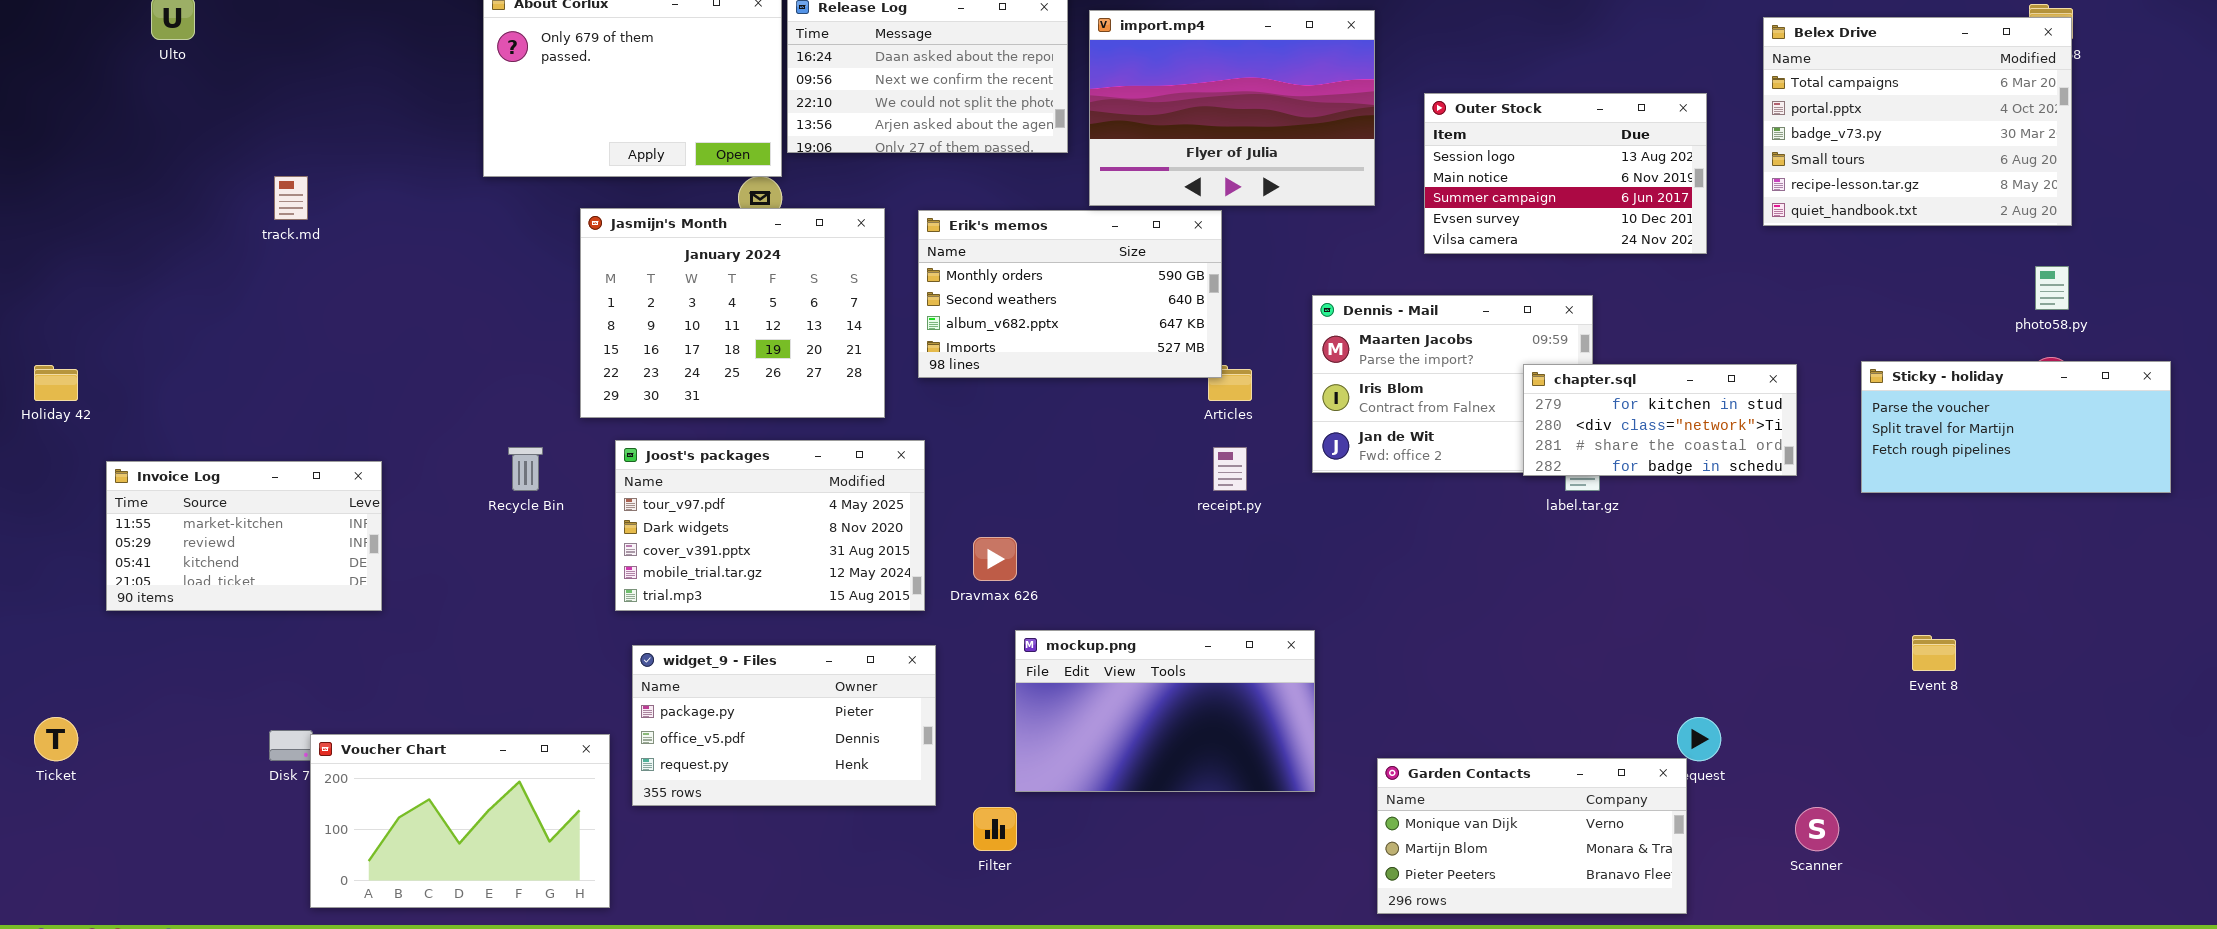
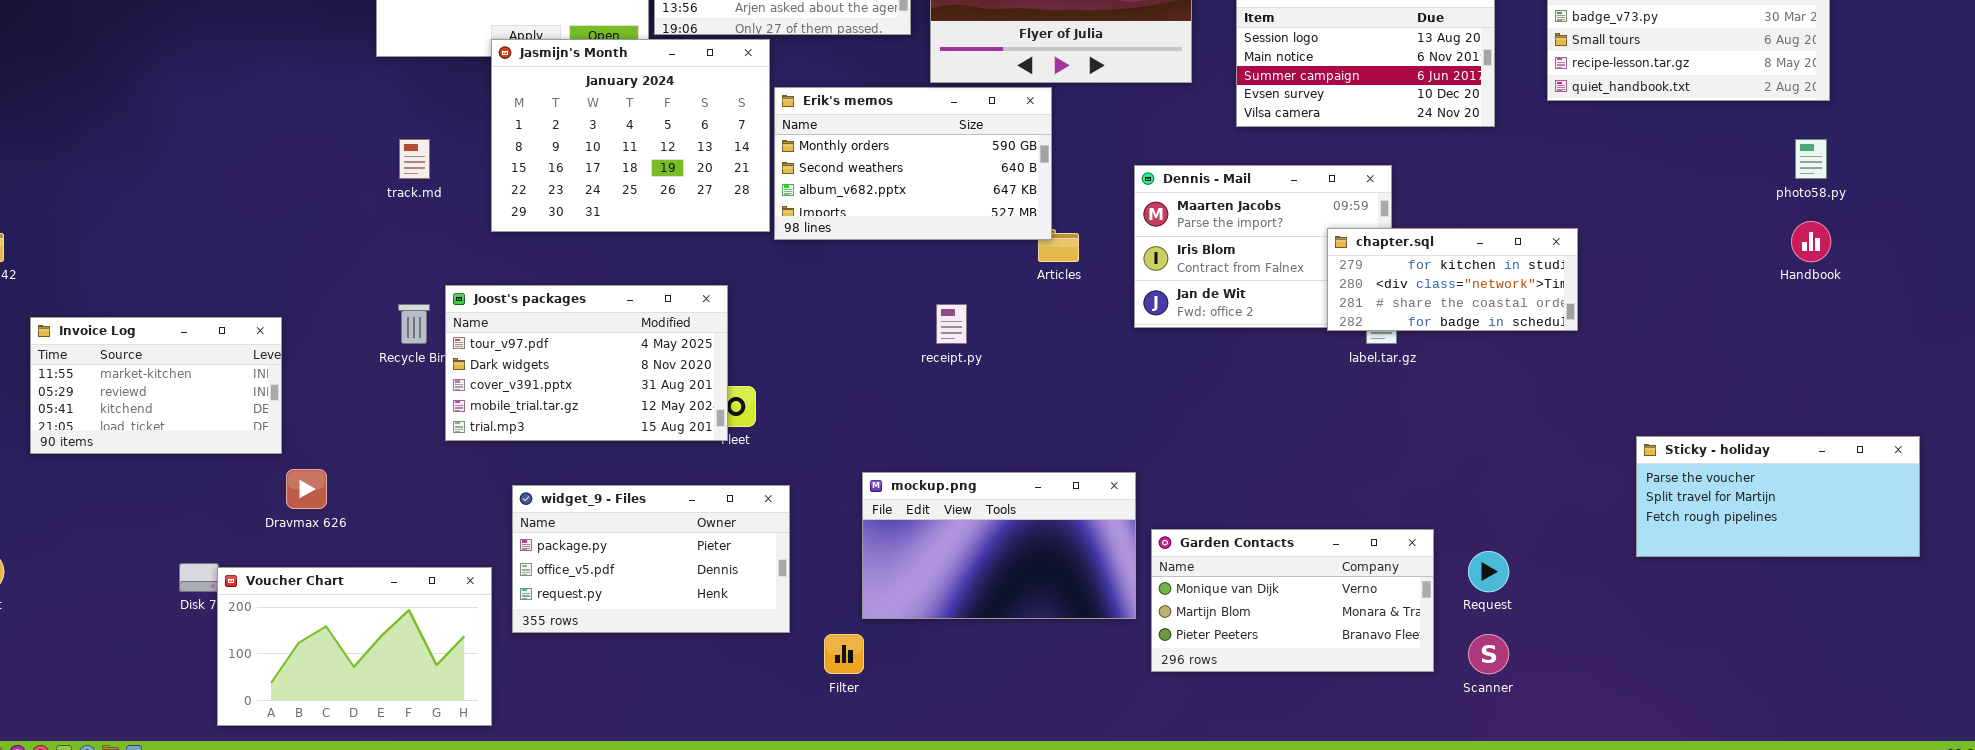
track.md: [274,176,308,220] -> [399,139,430,179], moved
Jasmijn's Month: [580,208,885,418] -> [491,39,770,232], moved
Sticky - holiday: [1861,361,2171,493] -> [1636,436,1920,557], moved
Joost's packages: [615,440,925,611] -> [445,285,728,441], moved
receipt.py: [1213,447,1247,491] -> [936,304,967,344], moved
Dravmax 626: [973,537,1017,581] -> [286,469,327,509], moved
Garden Contacts: [1377,758,1687,914] -> [1151,529,1434,672], moved
Scanner: [1795,807,1839,851] -> [1468,634,1509,674], moved

